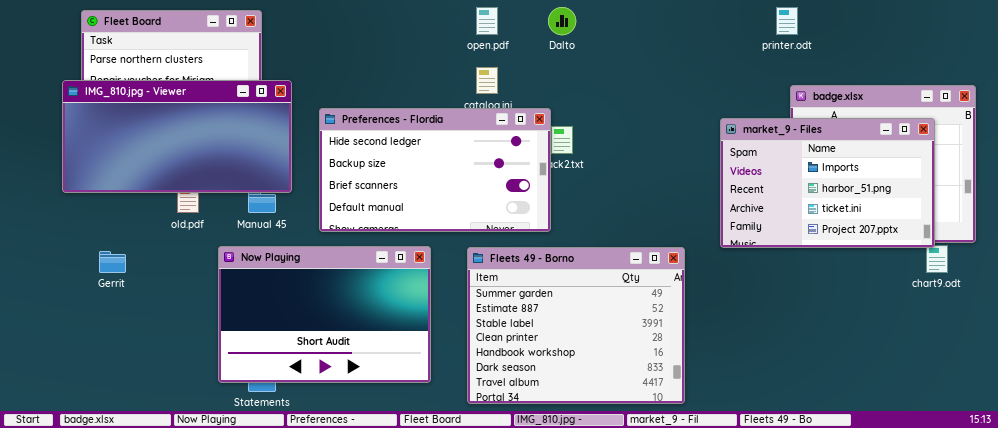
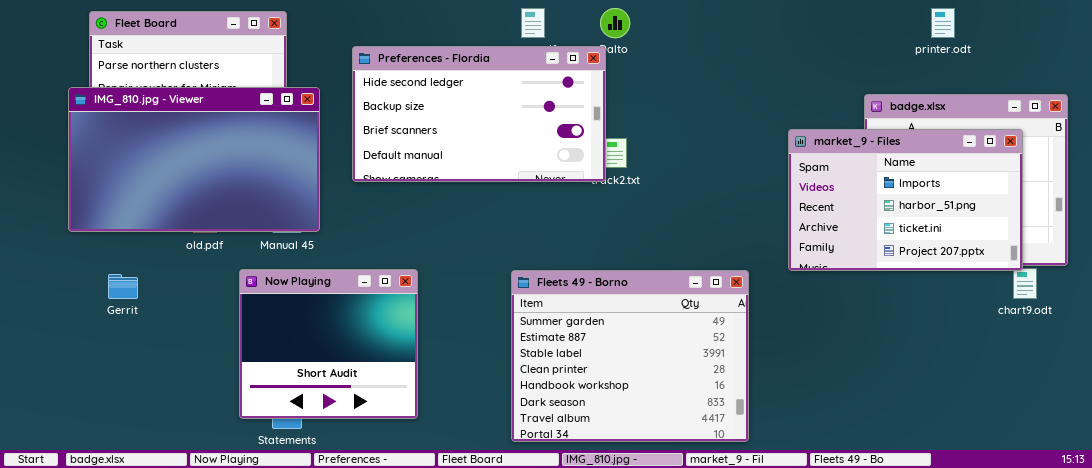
printer.odt: [776,7,798,35] -> [931,8,955,38], moved
IMG_810.jpg - Viewer: [62,80,292,193] -> [68,87,320,232], resized
Preferences - Flordia: [319,108,551,232] -> [352,46,606,182], moved
Now Playing: [218,246,431,383] -> [239,269,418,419], resized

